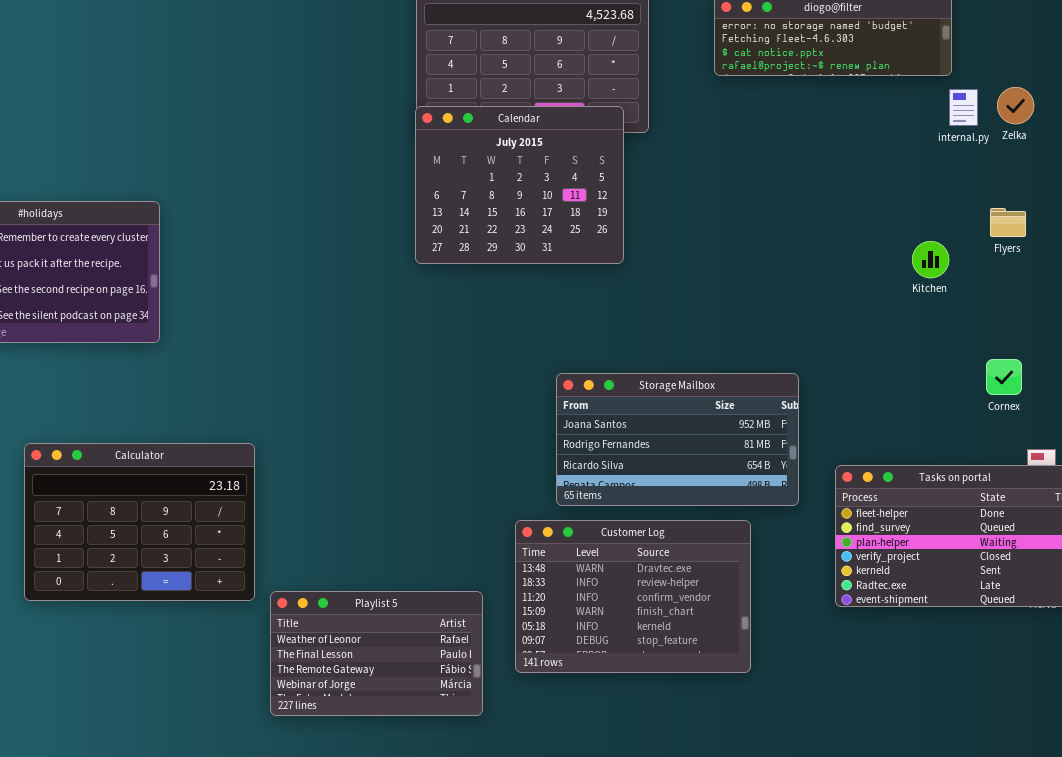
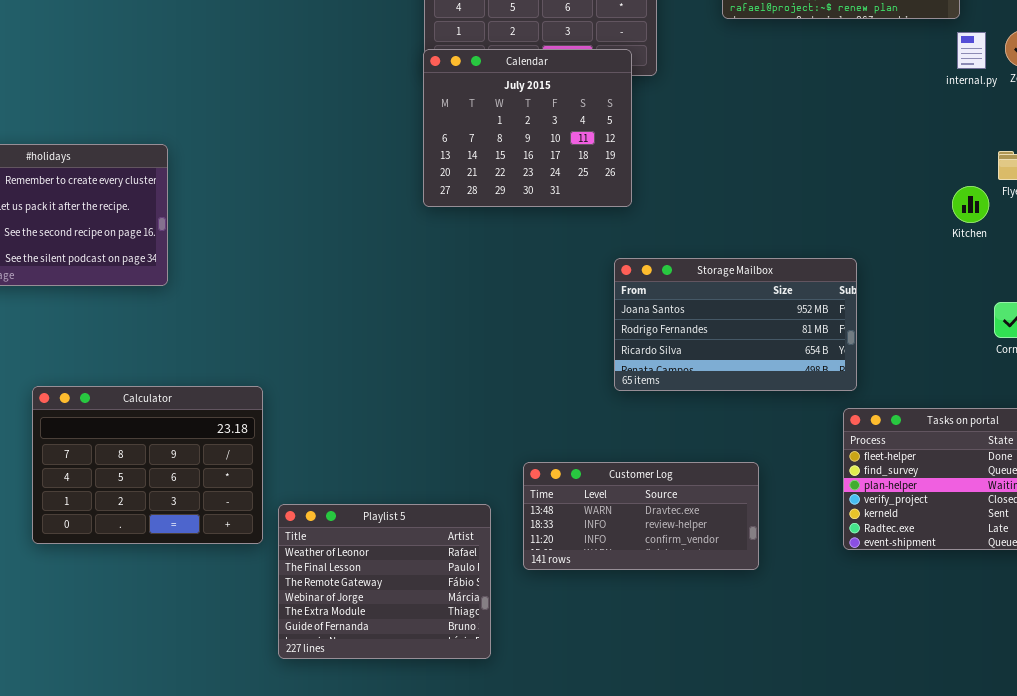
Kitchen: [912,241,949,278] -> [952,186,989,223], moved
Storage Mailbox: [556,373,799,506] -> [614,258,857,391], moved
Customer Log: [515,520,751,673] -> [523,462,759,570], resized
Playlist 5: [270,591,483,716] -> [278,504,491,659], resized

